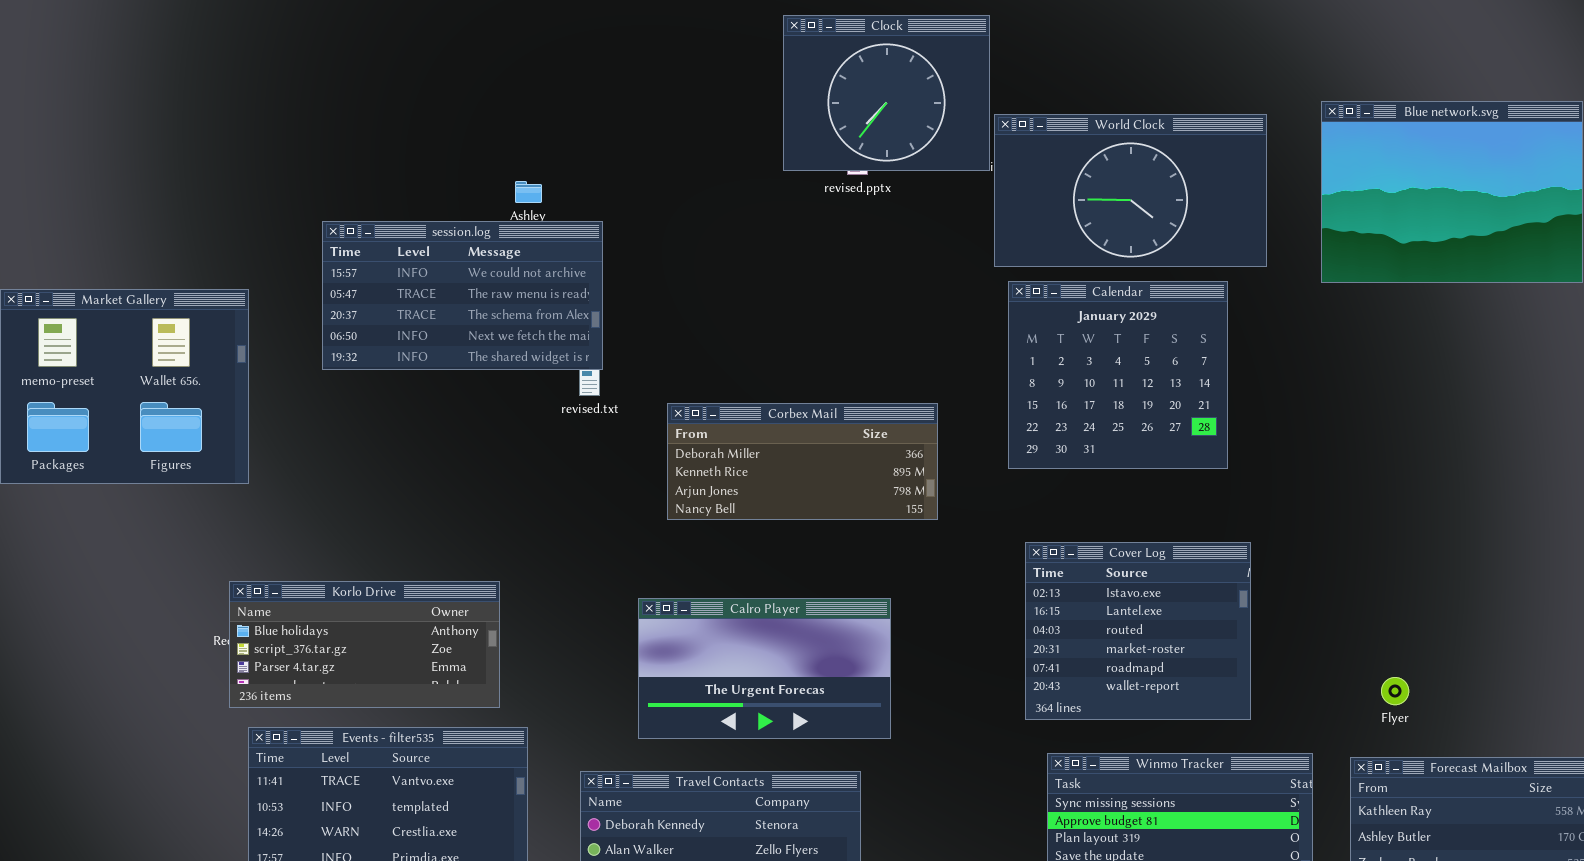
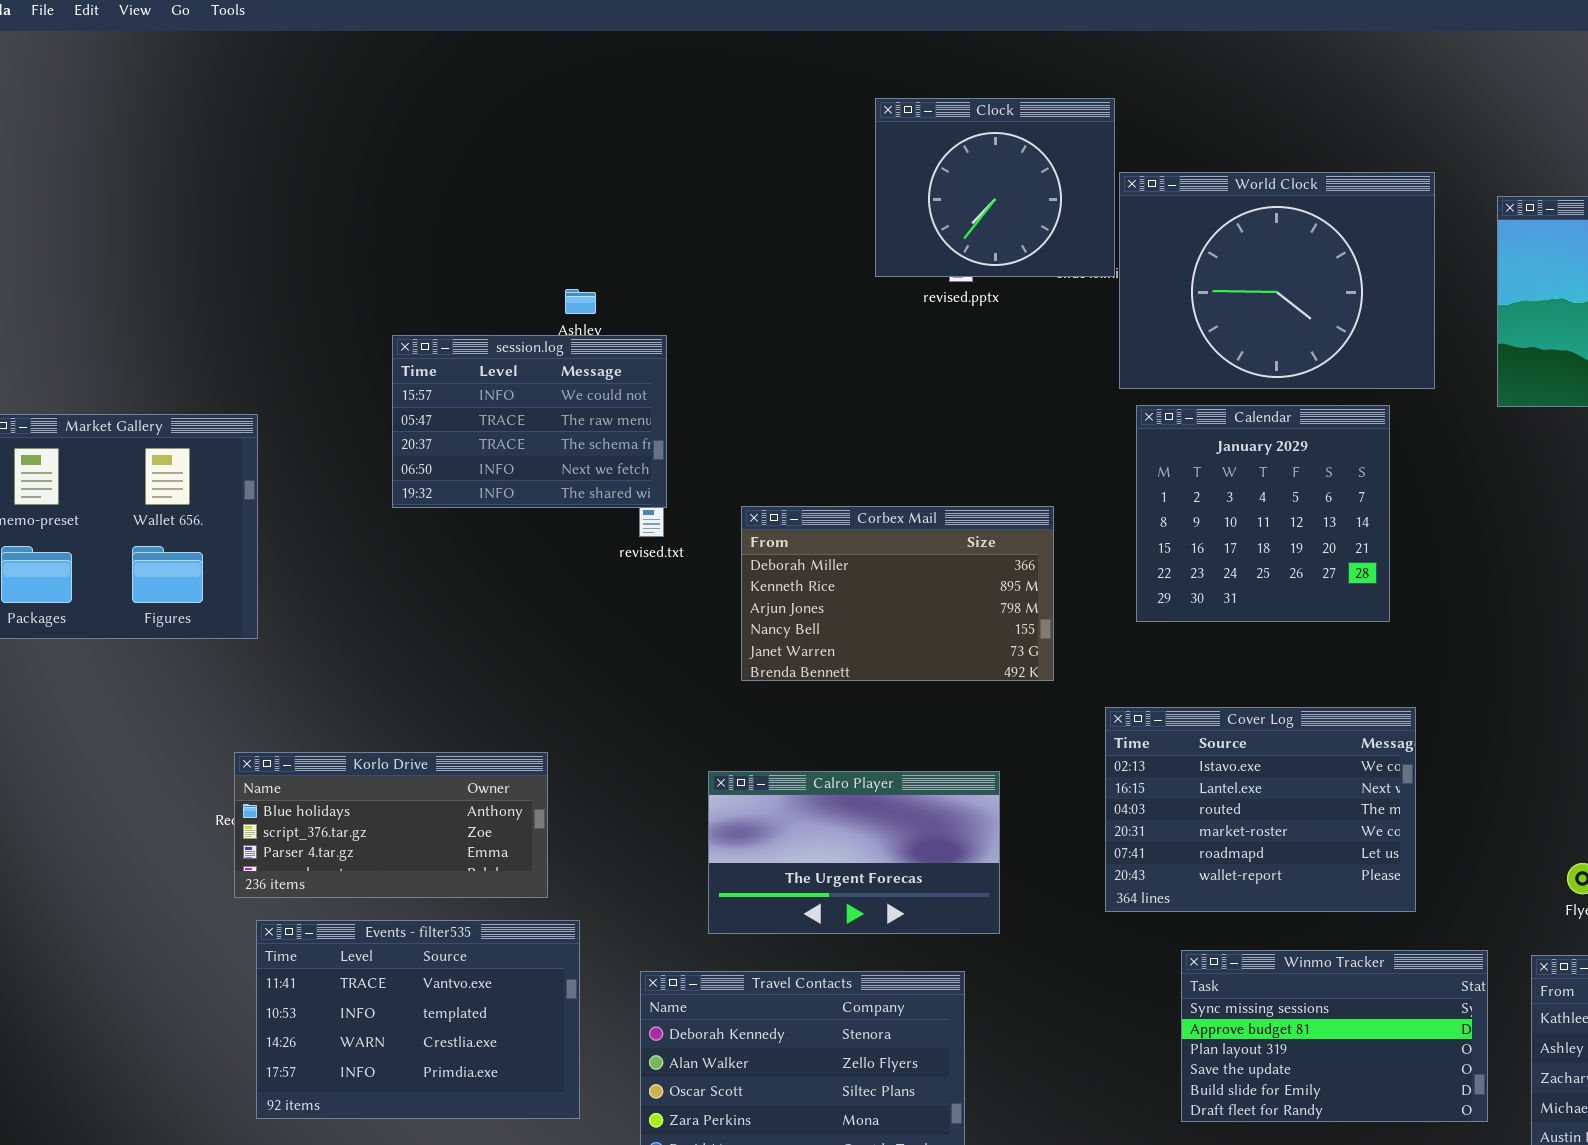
World Clock: [994,114,1267,267] -> [1119,172,1435,389], resized
session.log: [322,221,603,370] -> [392,335,667,508], resized
Corbex Mail: [667,403,938,520] -> [741,506,1054,681], resized
Cover Log: [1025,542,1251,720] -> [1105,707,1416,912], resized

